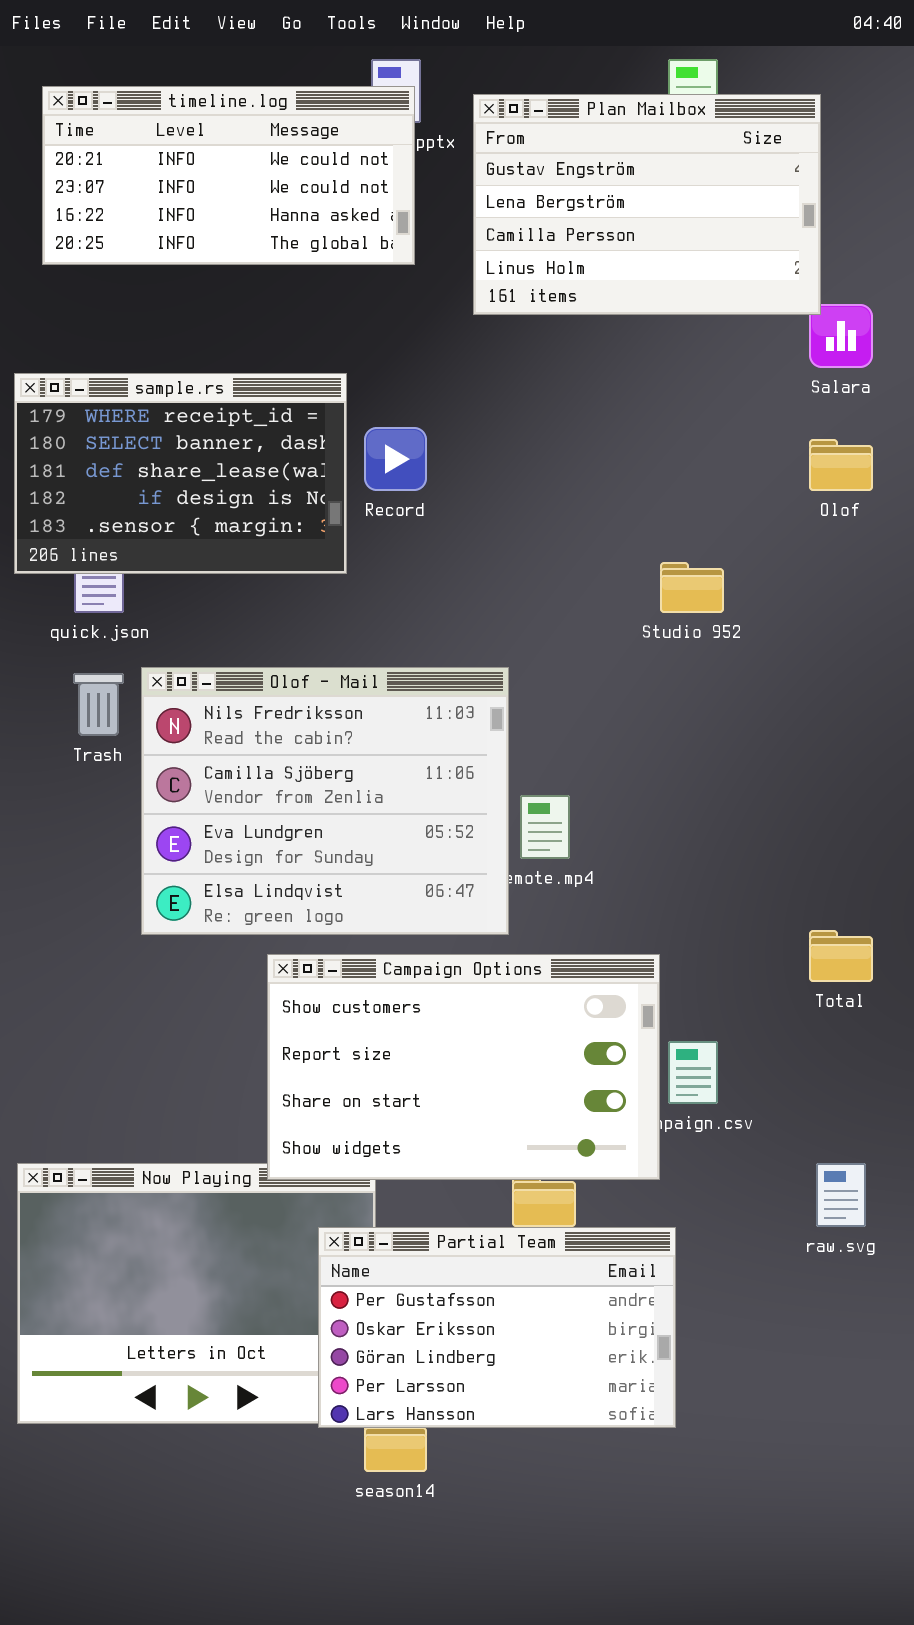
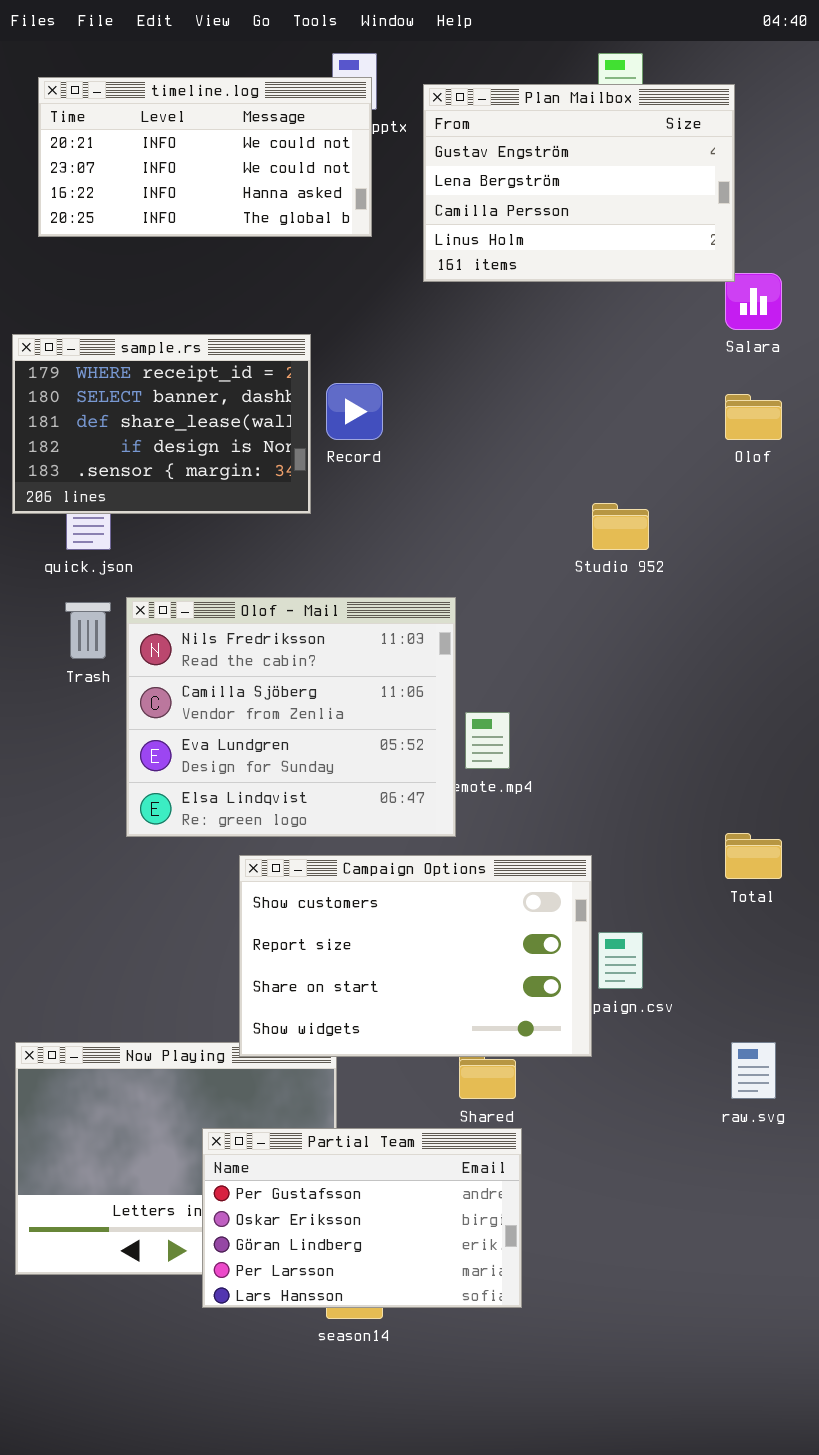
Partial Team: [318,1227,676,1428] -> [202,1128,522,1308], moved

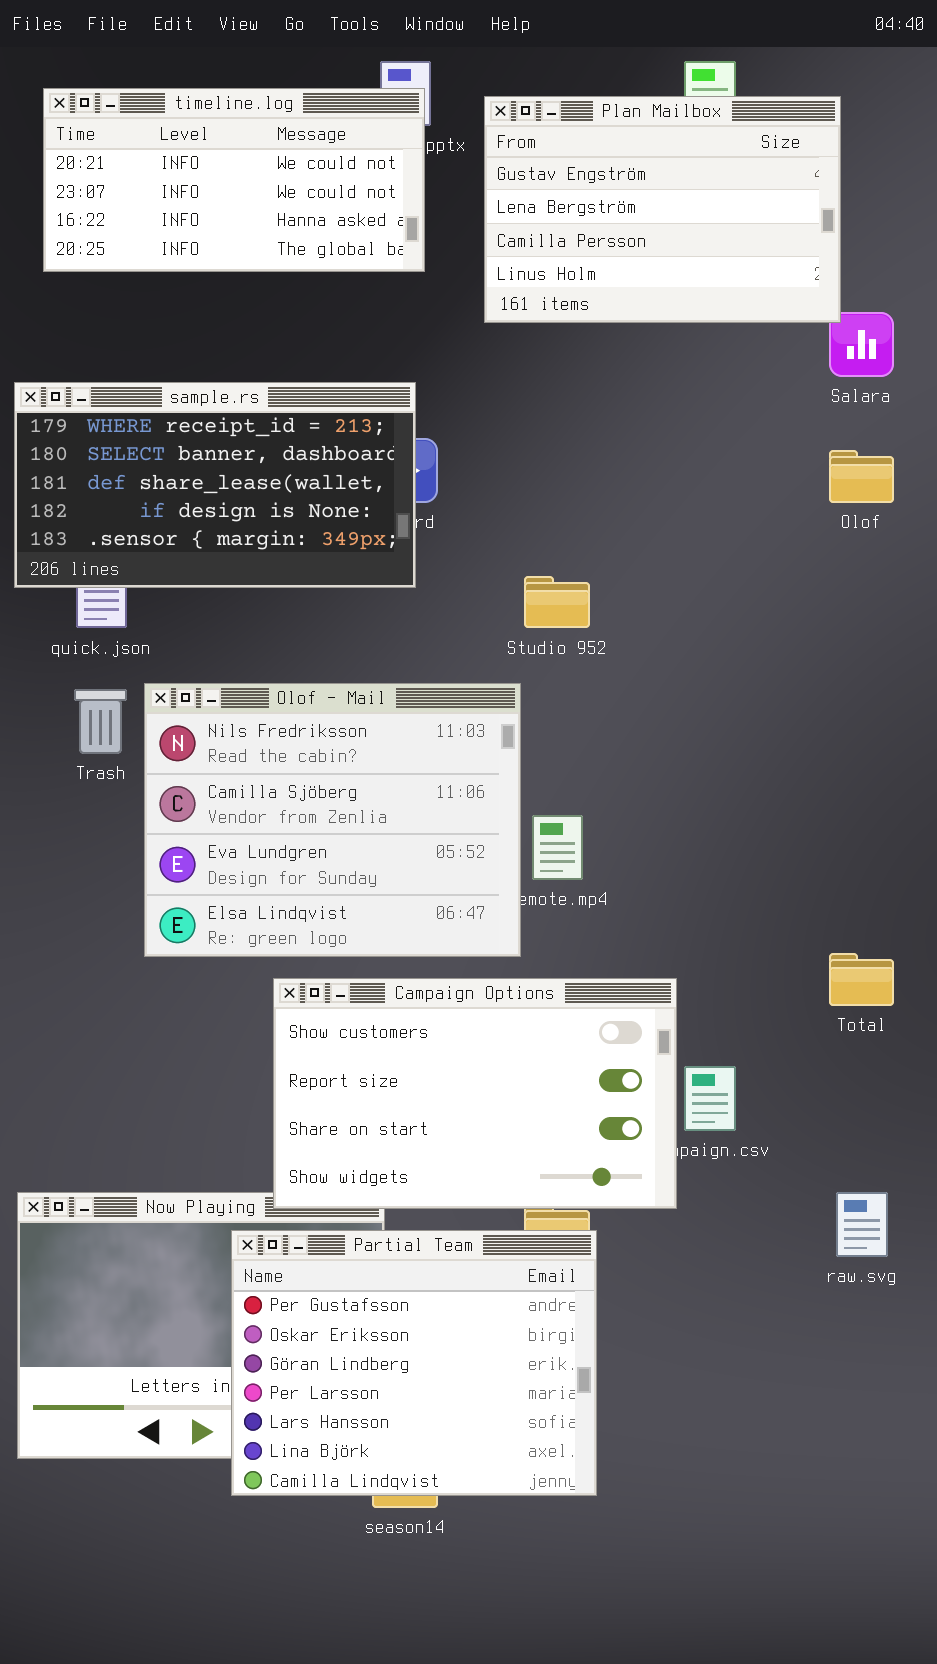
sample.rs: [12,334,311,514] -> [14,382,416,588], resized
Studio 952: [592,503,649,550] -> [524,576,590,628], moved
Partial Team: [202,1128,522,1308] -> [231,1230,597,1496], resized

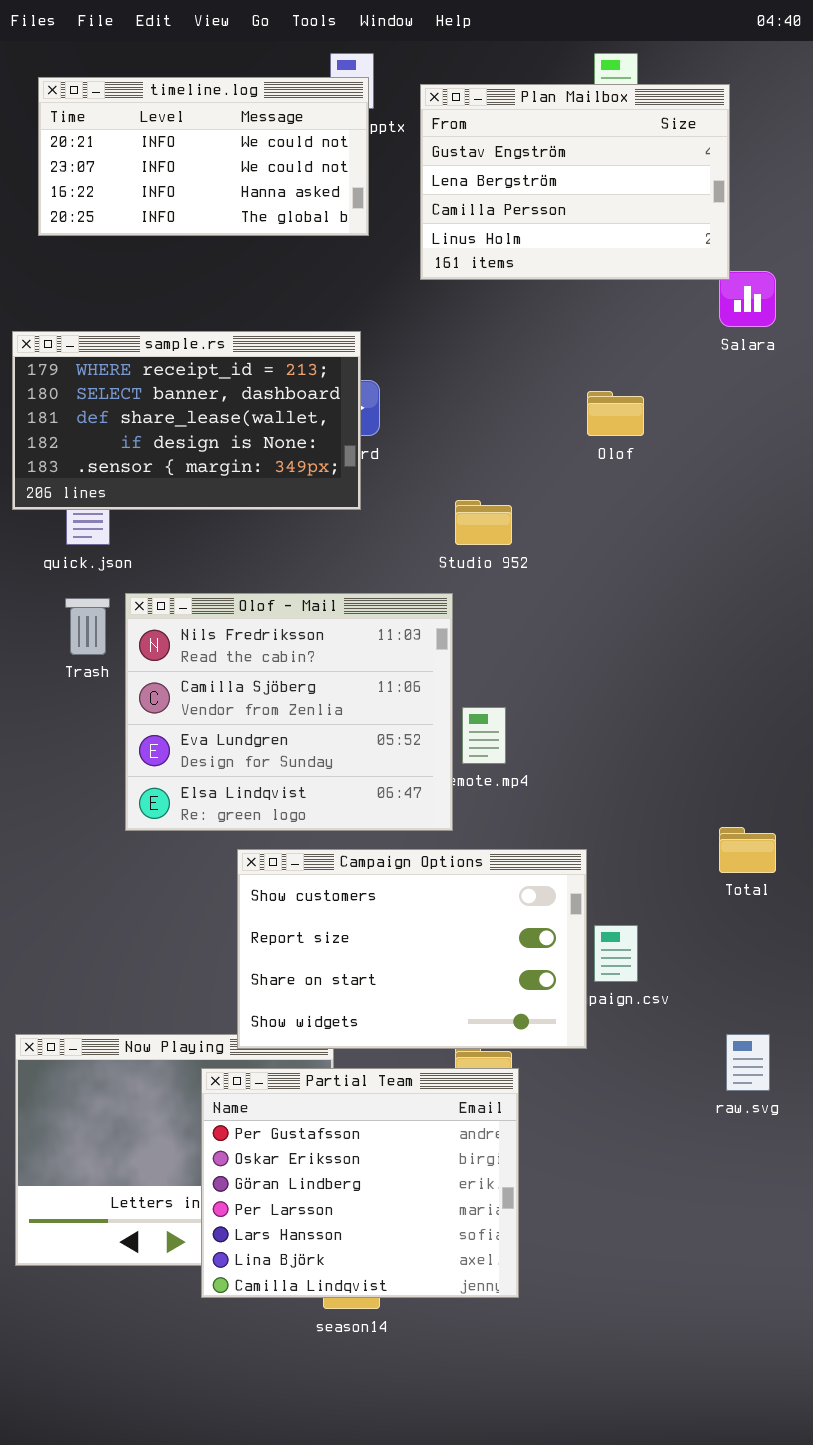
Olof: [829,450,894,503] -> [587,391,644,436], moved

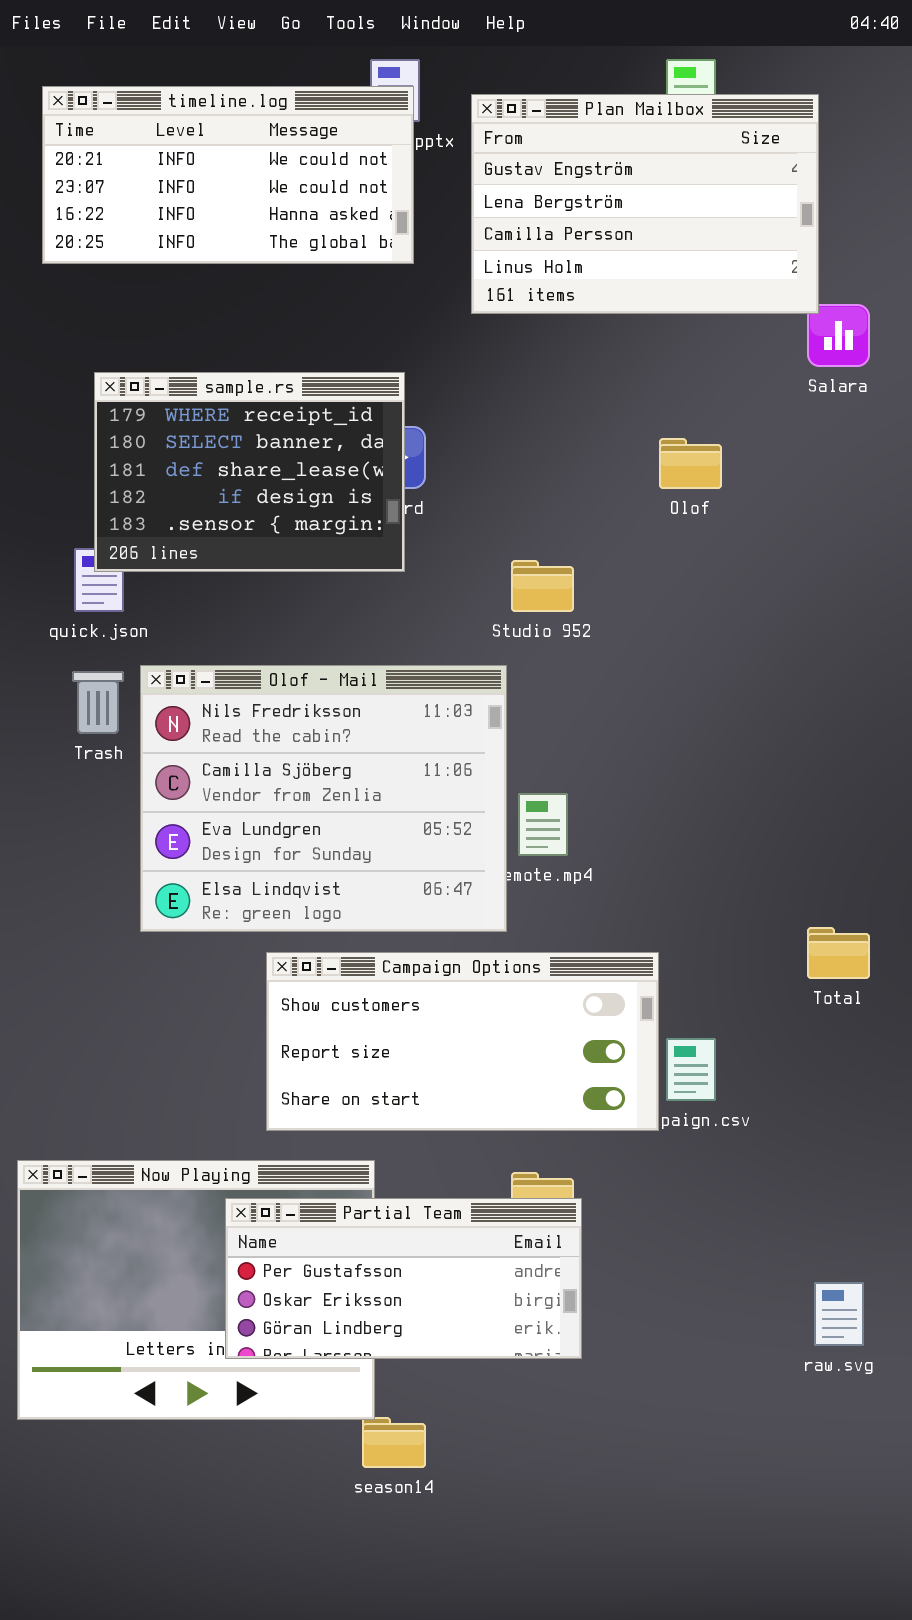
sample.rs: [12,331,361,510] -> [94,372,405,572], resized
Campaign Options: [237,849,587,1049] -> [266,952,659,1131], resized
raw.svg: [726,1034,770,1091] -> [814,1282,864,1346], moved
Partial Team: [201,1068,519,1298] -> [225,1198,582,1359], resized

